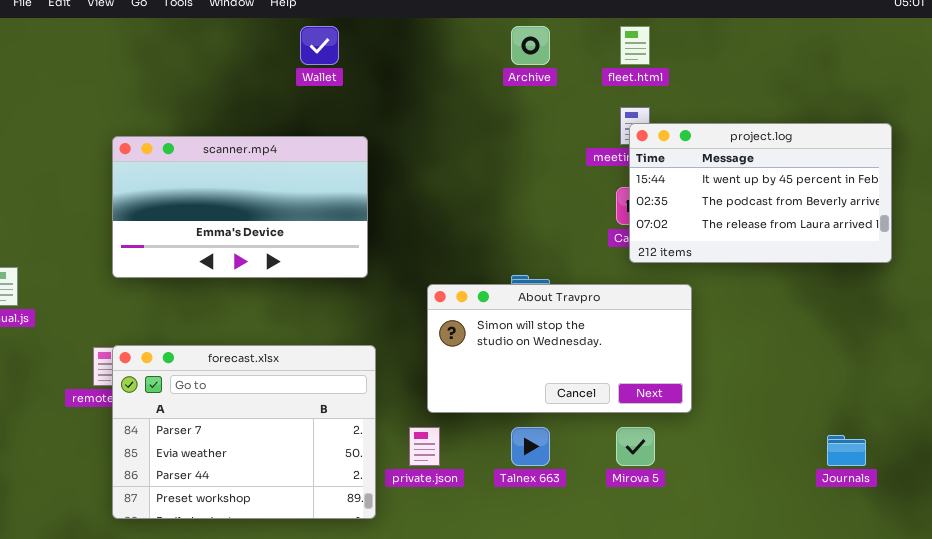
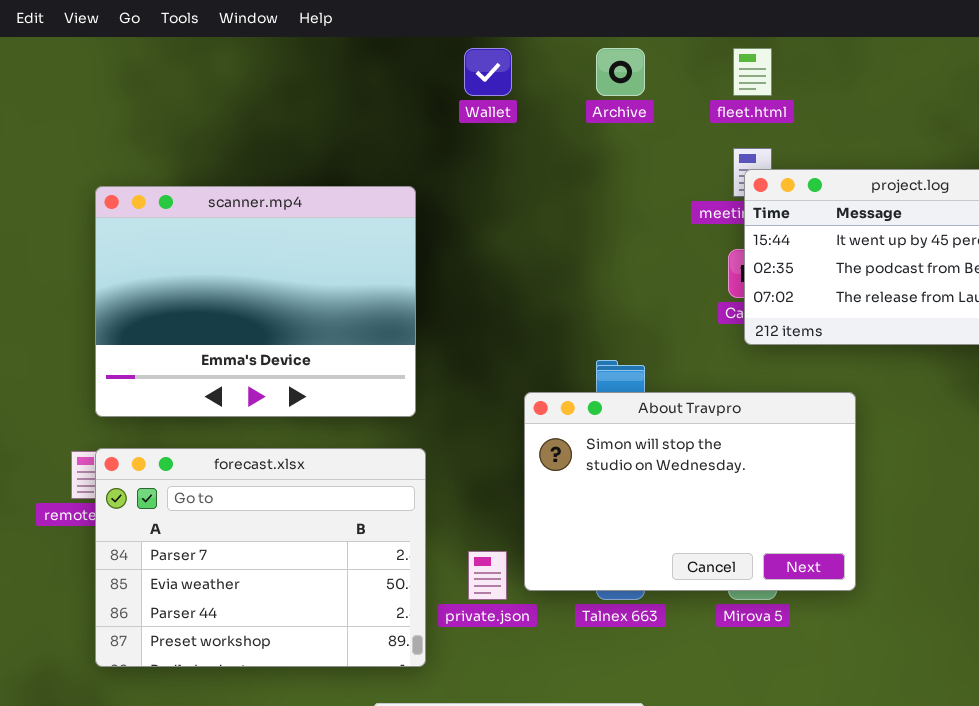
Wallet: [300,26,339,65] -> [464,48,512,96], moved
scanner.mp4: [112,136,368,278] -> [95,186,416,417], resized
About Travpro: [427,284,692,413] -> [524,392,856,591], moved, resized

